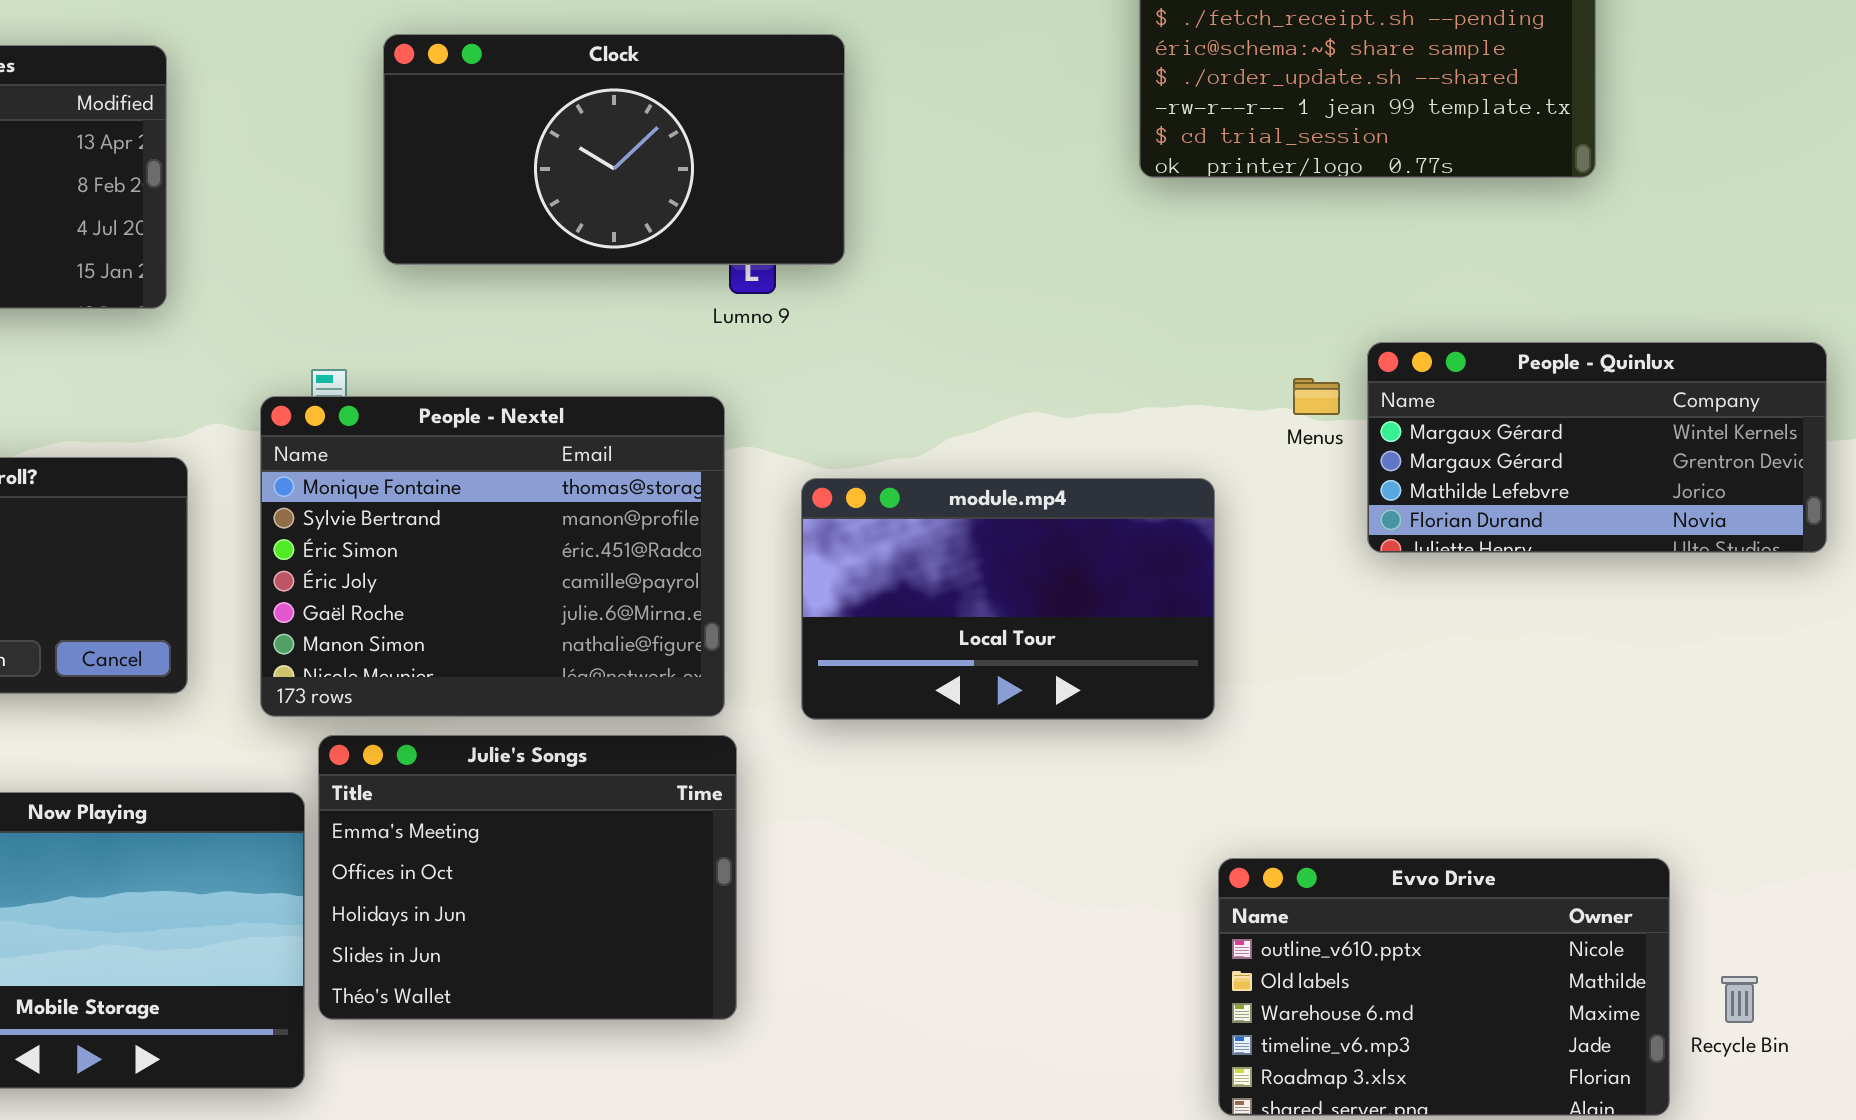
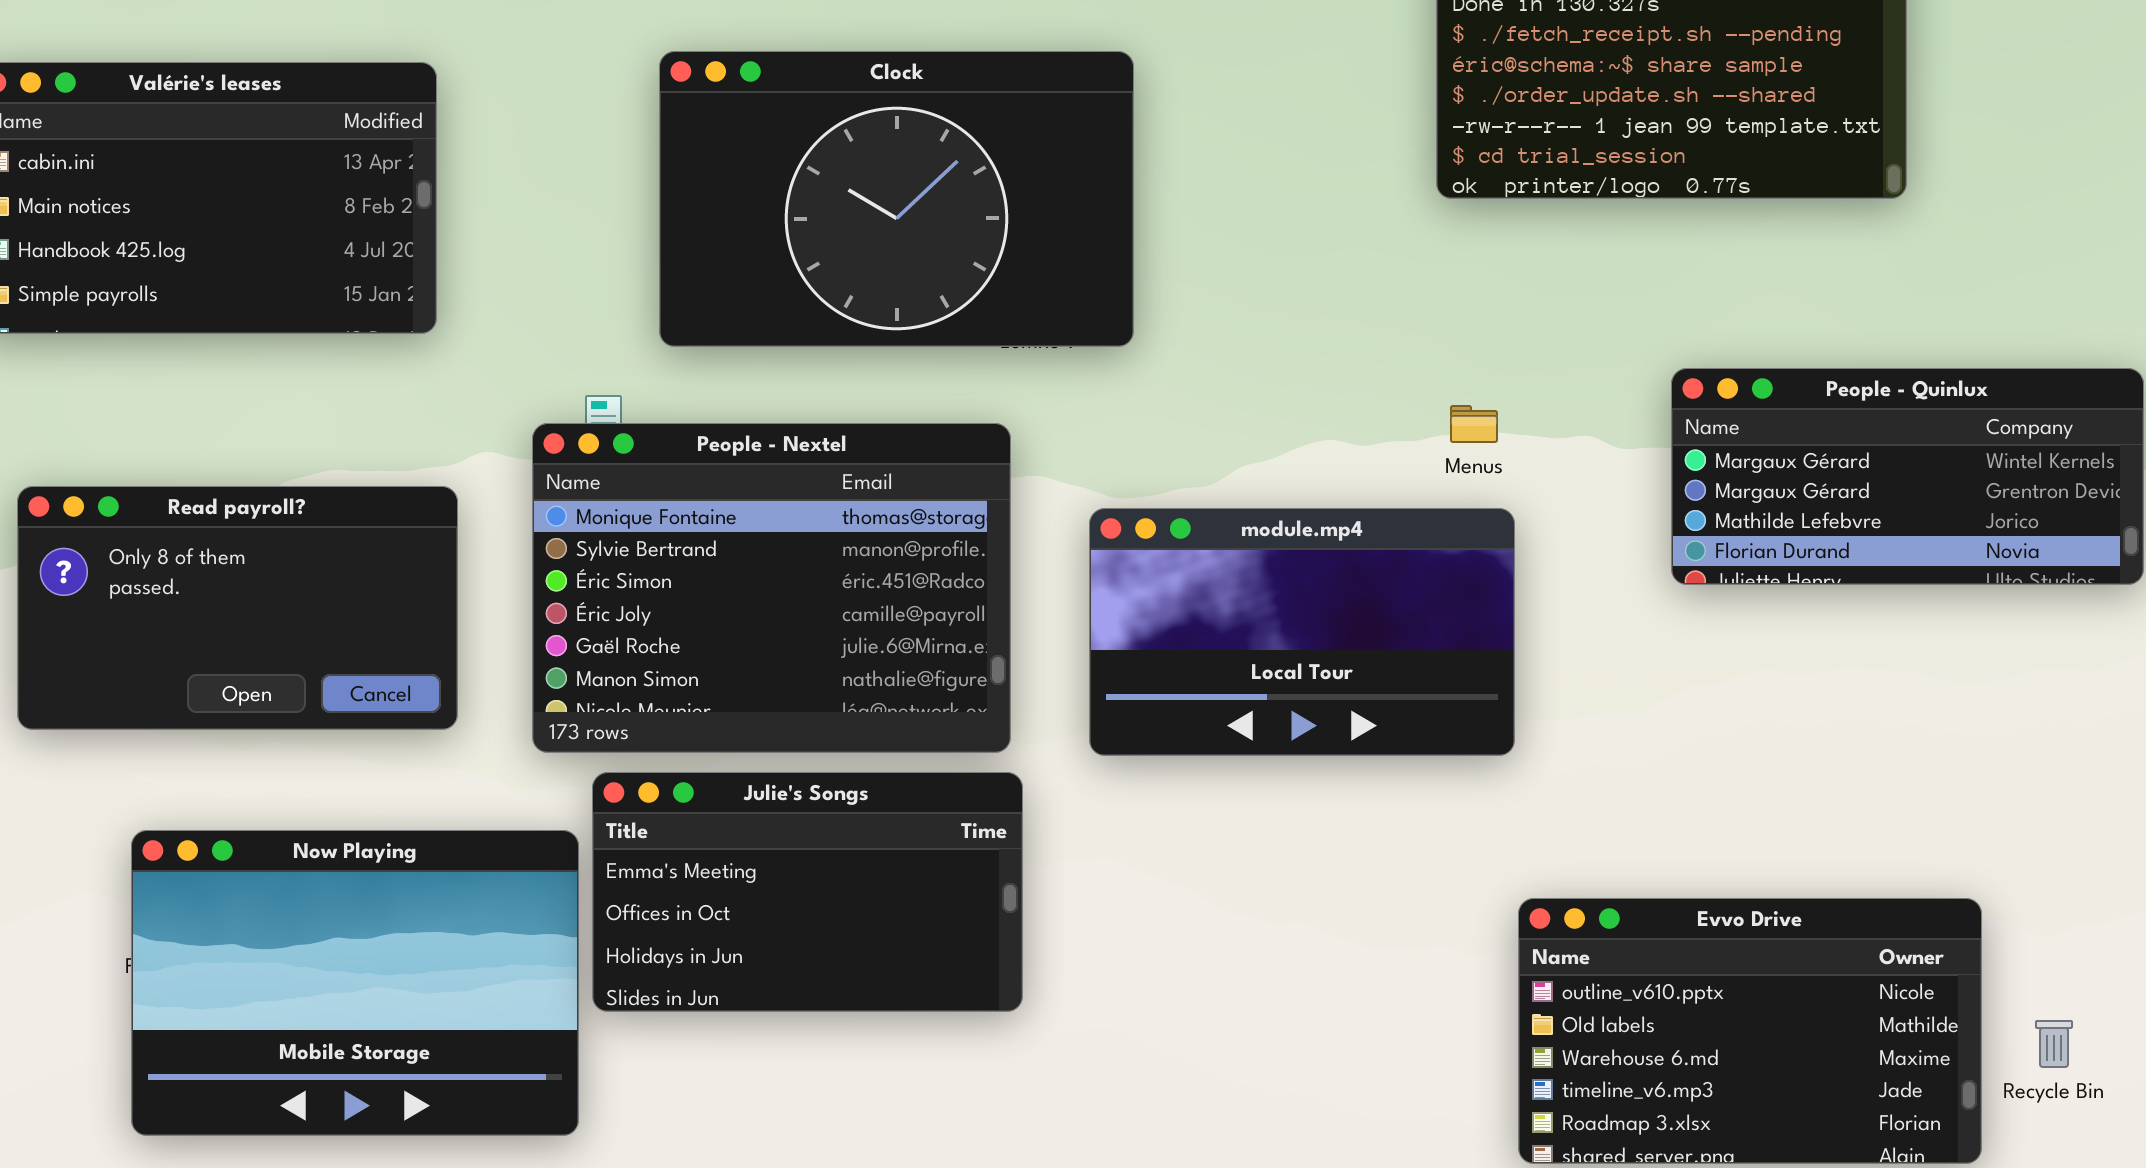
Clock: [383,34,845,265] -> [659,51,1134,347], resized
Menus: [1293,378,1340,415] -> [1450,405,1498,443], moved
Julie's Songs: [318,735,737,1020] -> [592,772,1023,1012], resized

